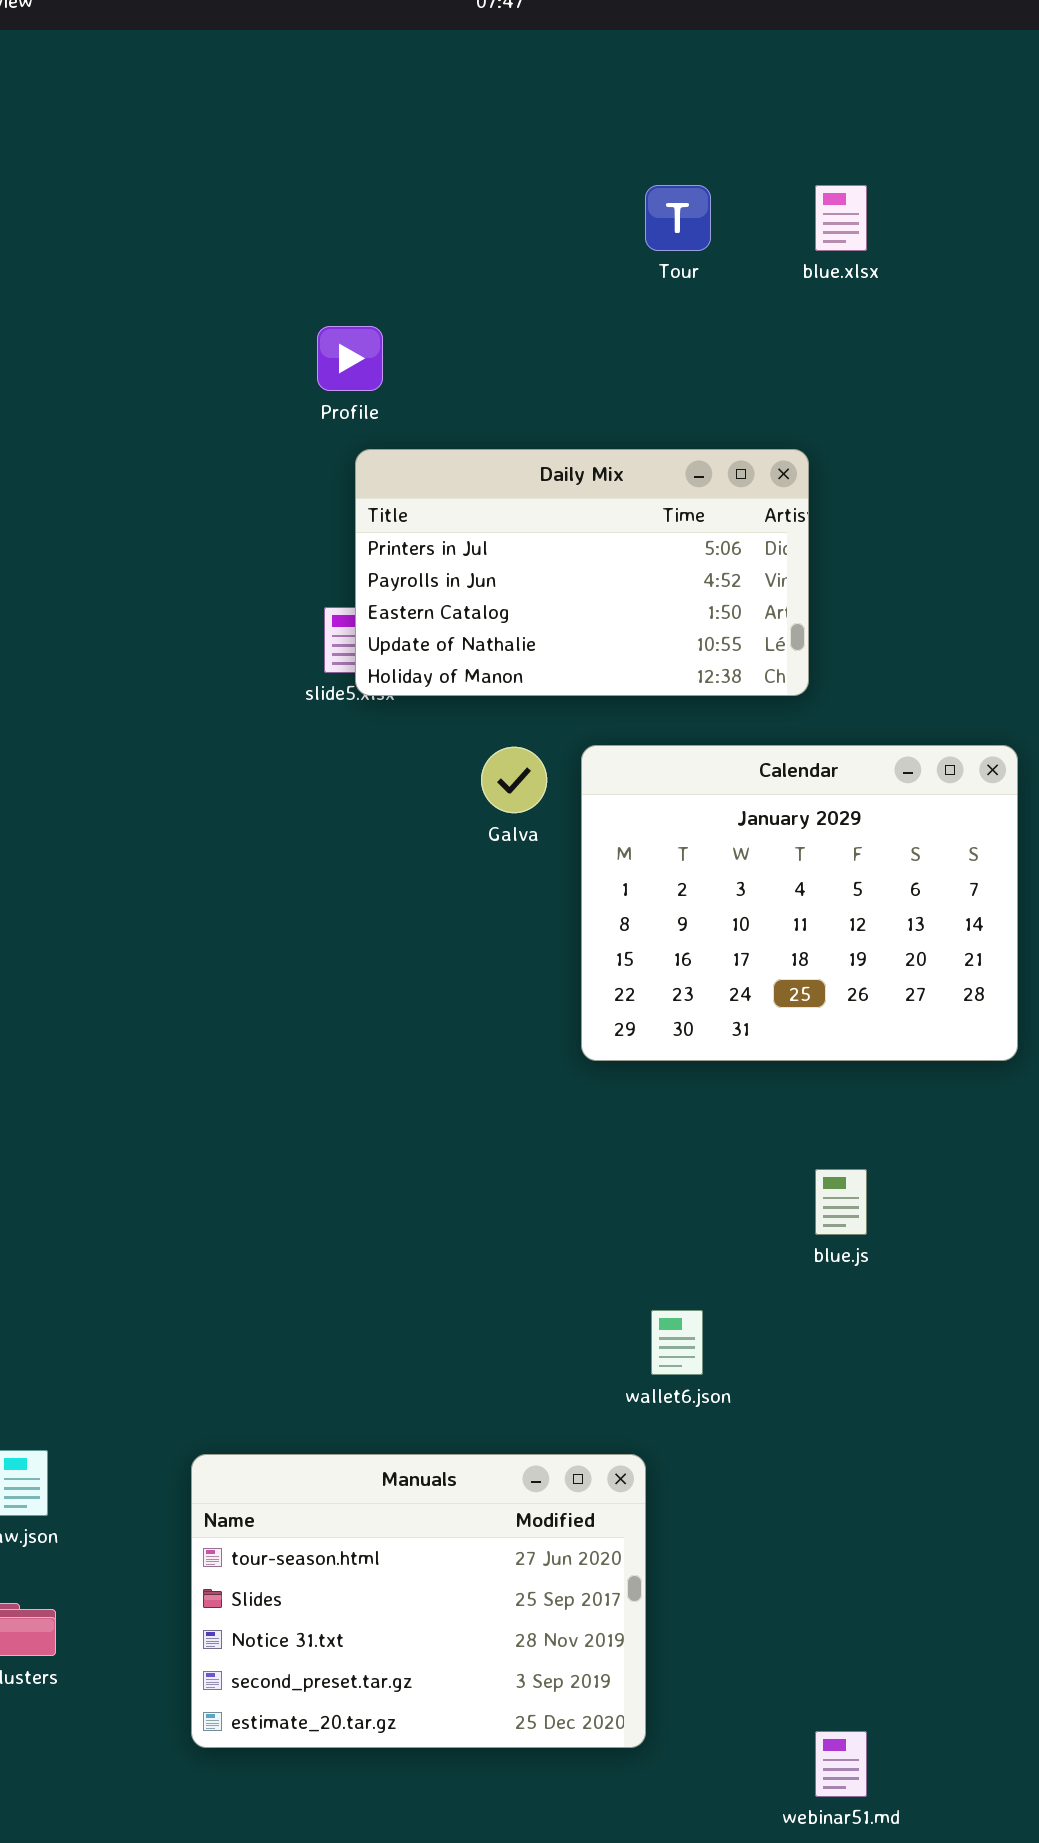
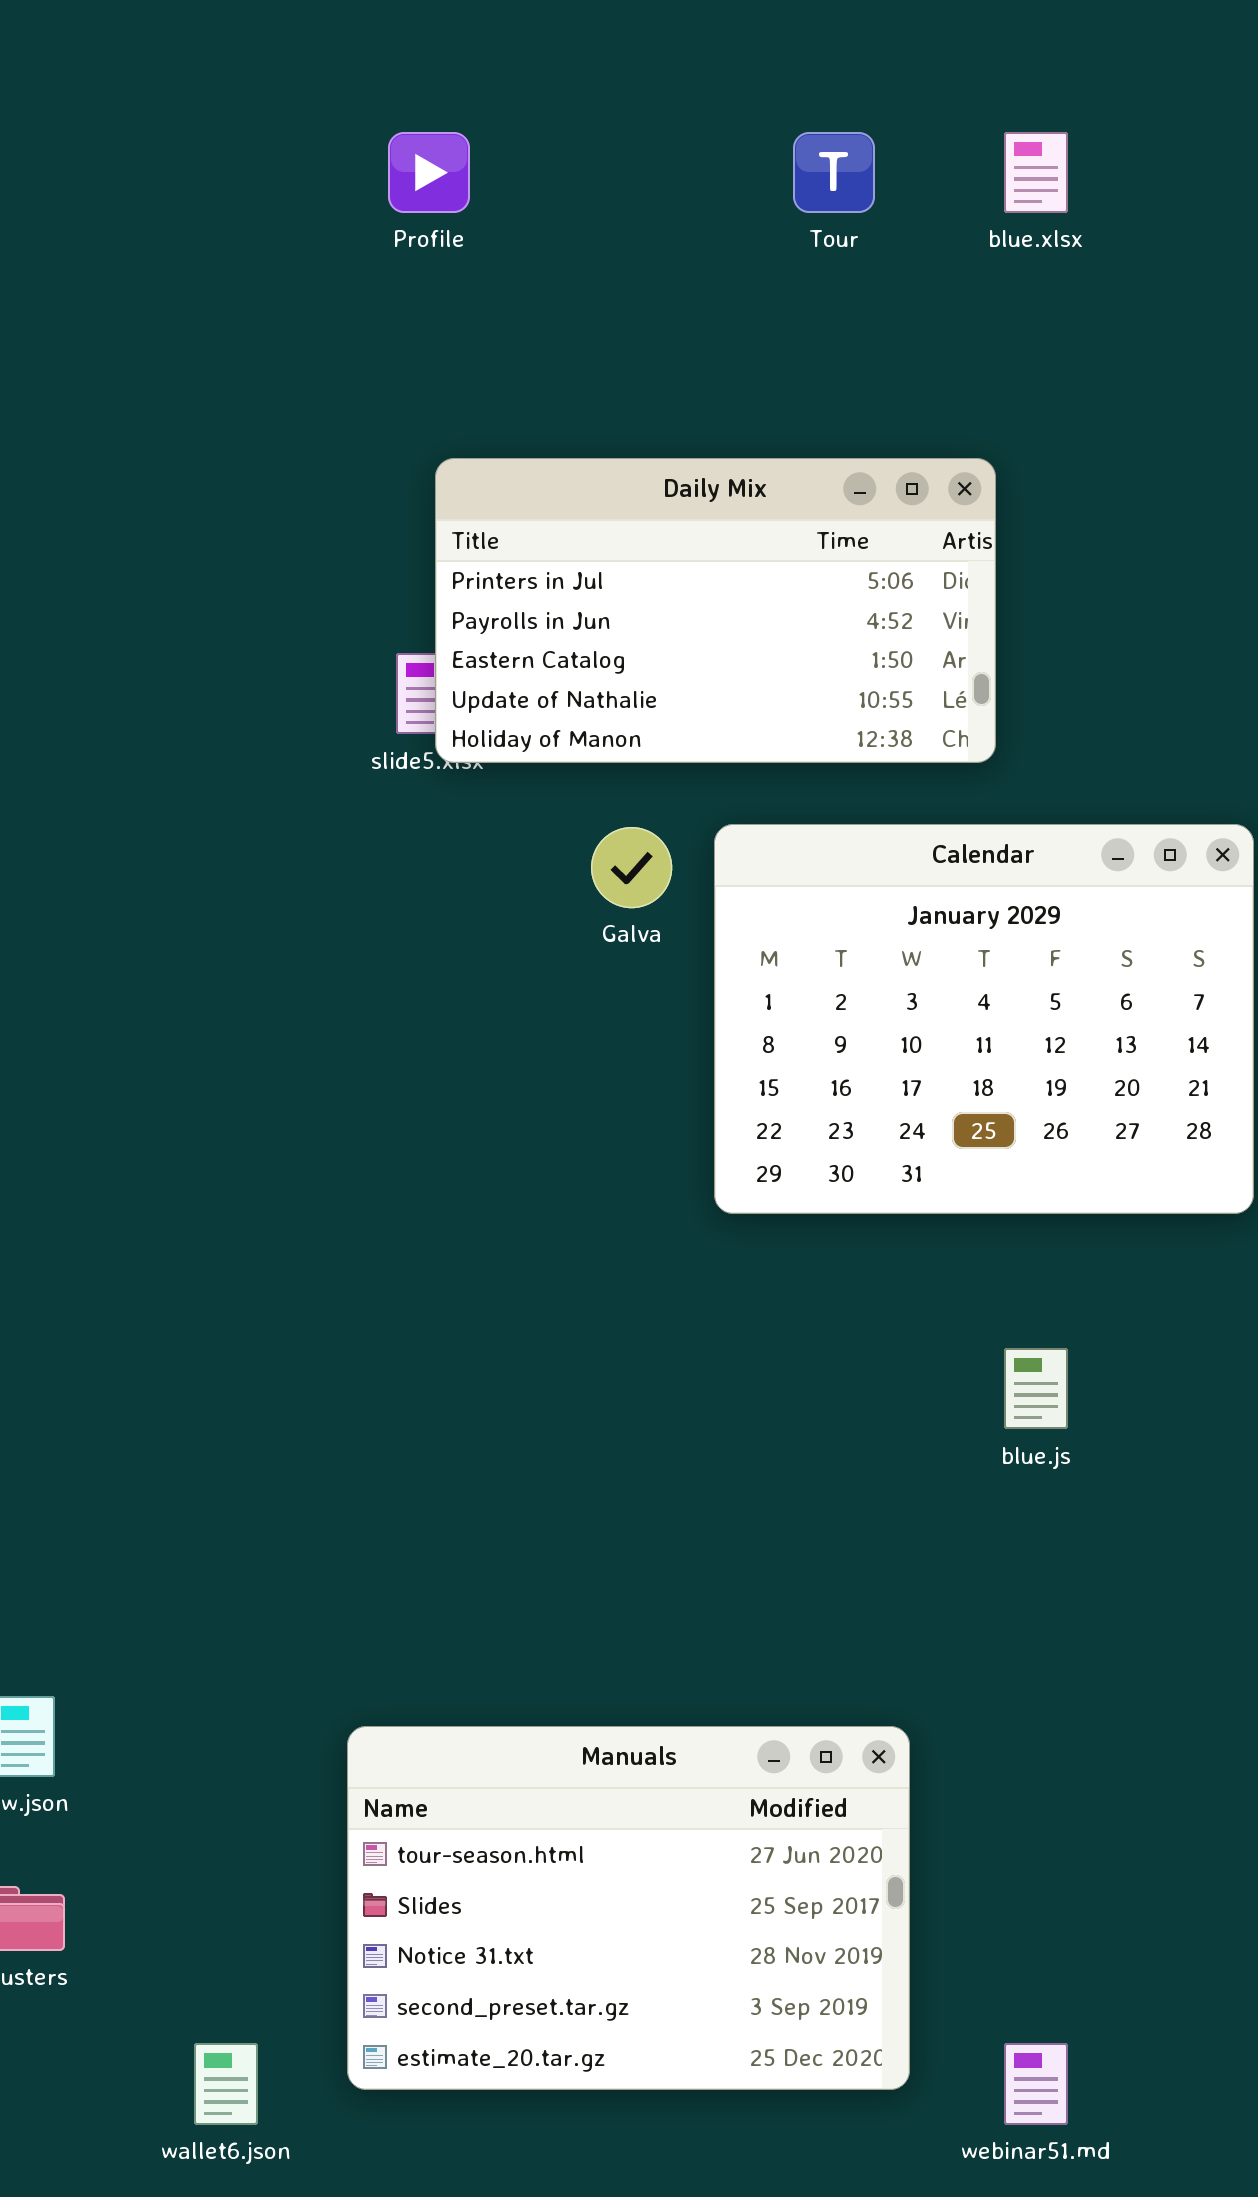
Profile: [317,326,383,391] -> [388,132,470,213], moved
wallet6.json: [651,1310,703,1375] -> [194,2043,258,2125], moved
Manuals: [191,1454,646,1748] -> [347,1726,910,2090], moved

